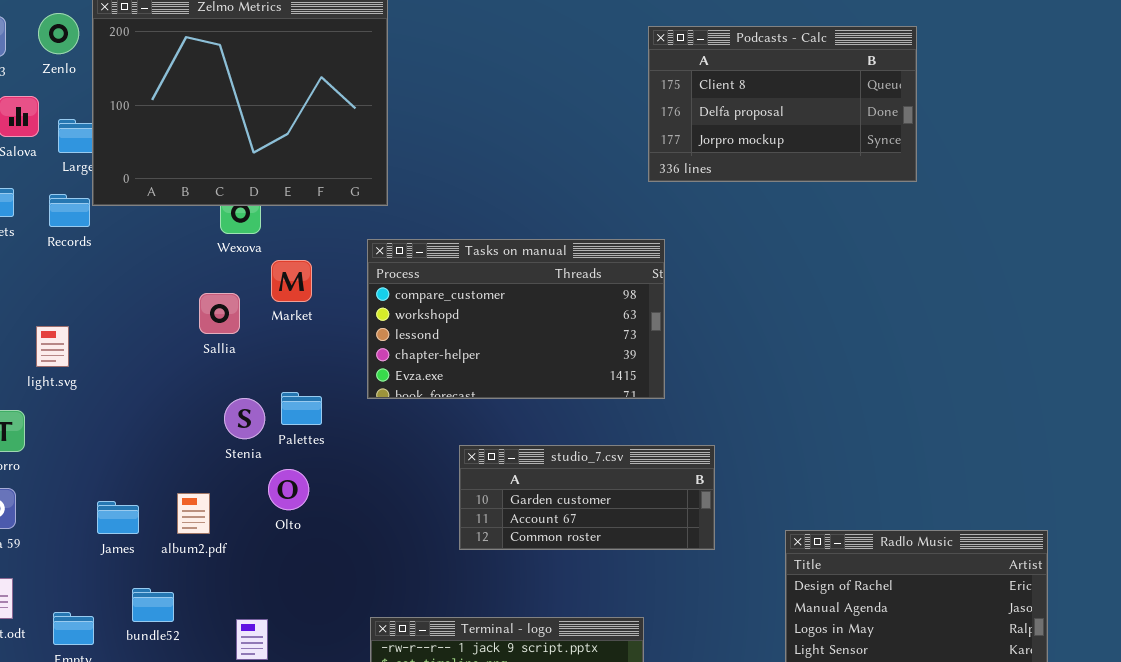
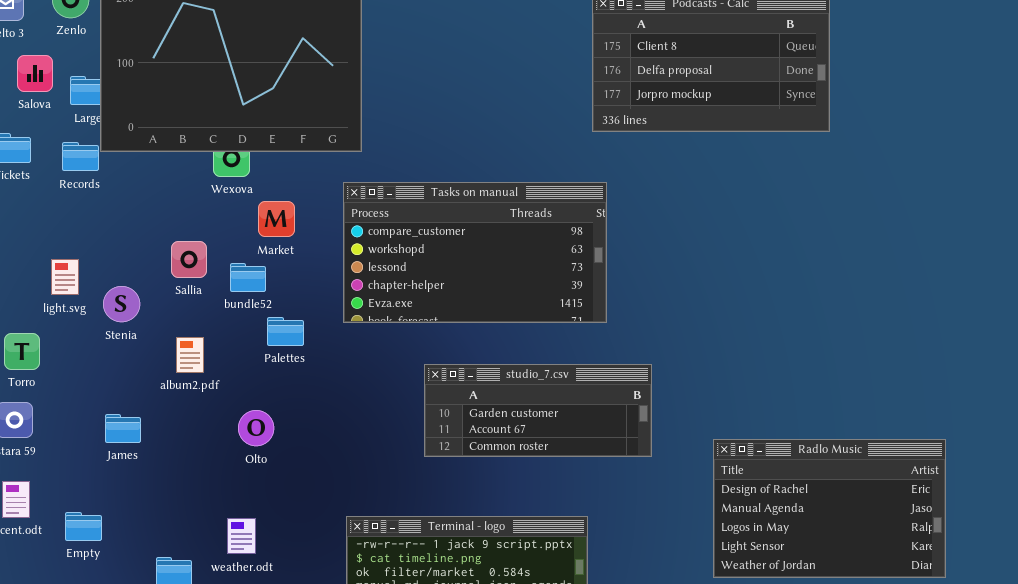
Sallia: [199,293,240,334] -> [171,241,207,278], moved
Stenia: [224,398,265,439] -> [103,286,140,322], moved
Olto: [268,469,309,510] -> [238,410,274,446], moved
album2.pdf: [177,493,210,534] -> [176,337,204,373], moved
bundle52: [132,588,174,622] -> [230,263,266,292], moved

